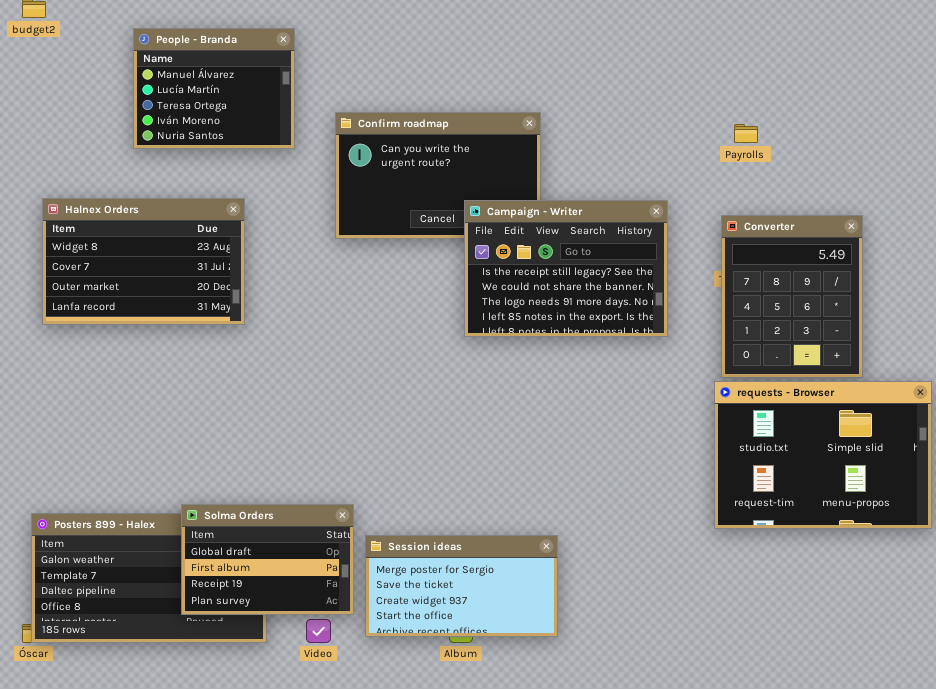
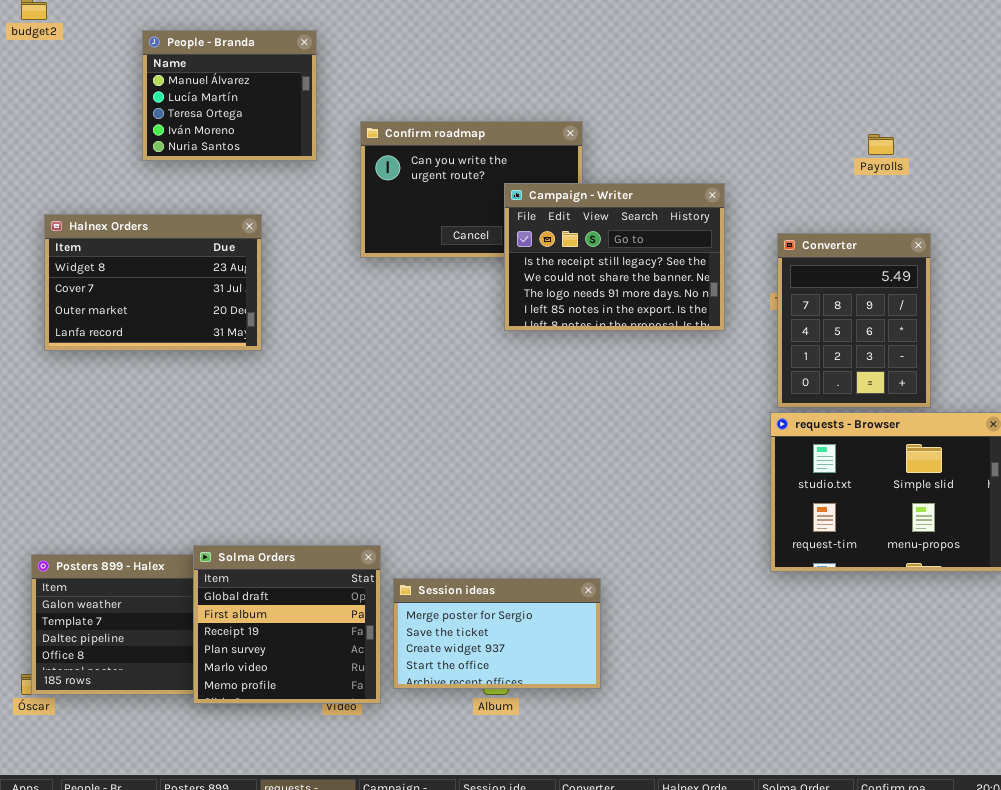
Payrolls: [734,124,758,143] -> [868,134,894,155], moved
Campaign - Writer: [464,200,668,337] -> [504,183,725,331], moved
Solma Orders: [181,504,354,615] -> [193,545,381,704], resized

